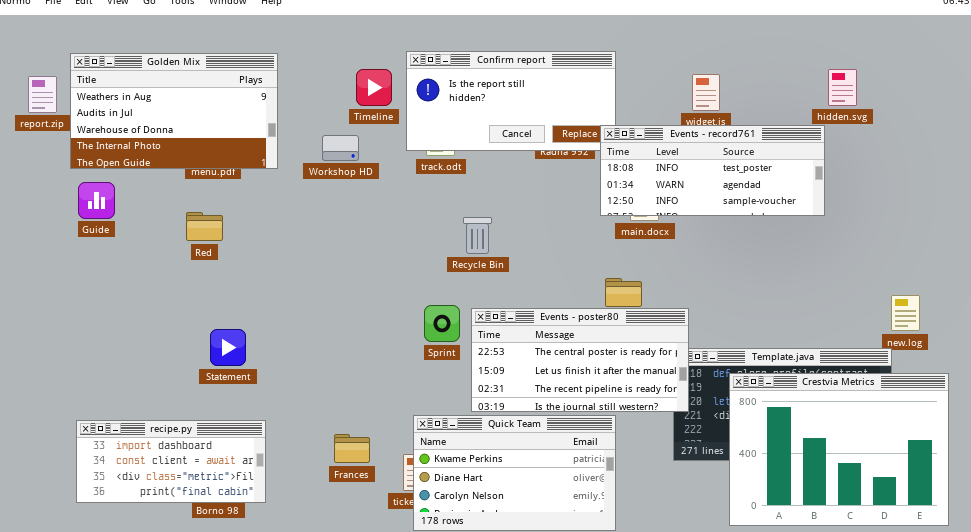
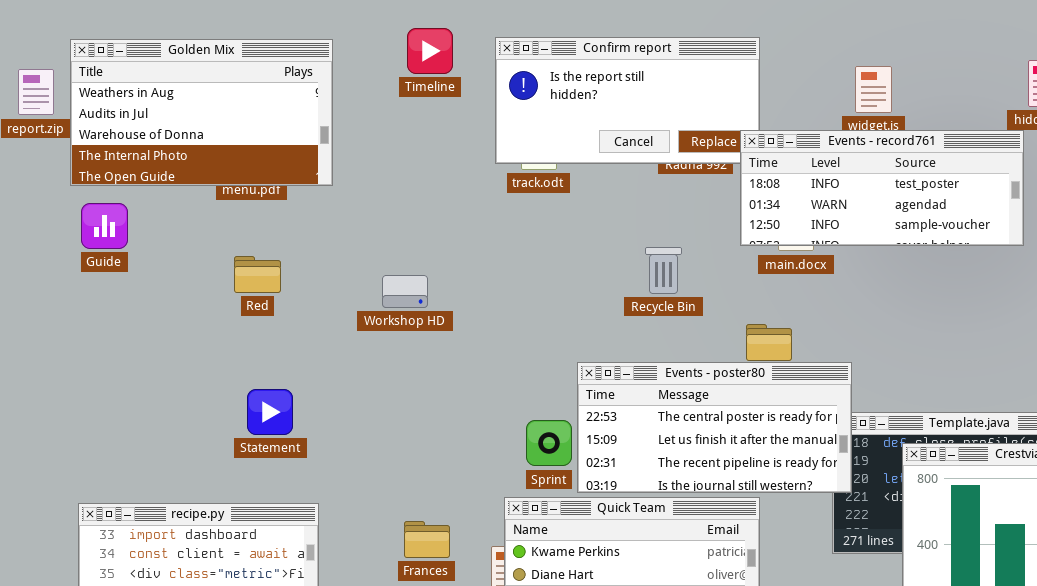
Timeline: [356,69,392,106] -> [407,28,453,74], moved
Workshop HD: [322,135,359,161] -> [382,275,428,308], moved
Red: [186,212,223,241] -> [234,256,281,293], moved
Recycle Bin: [463,217,492,254] -> [645,247,682,294], moved
Sprint: [424,305,460,342] -> [526,420,572,466], moved

